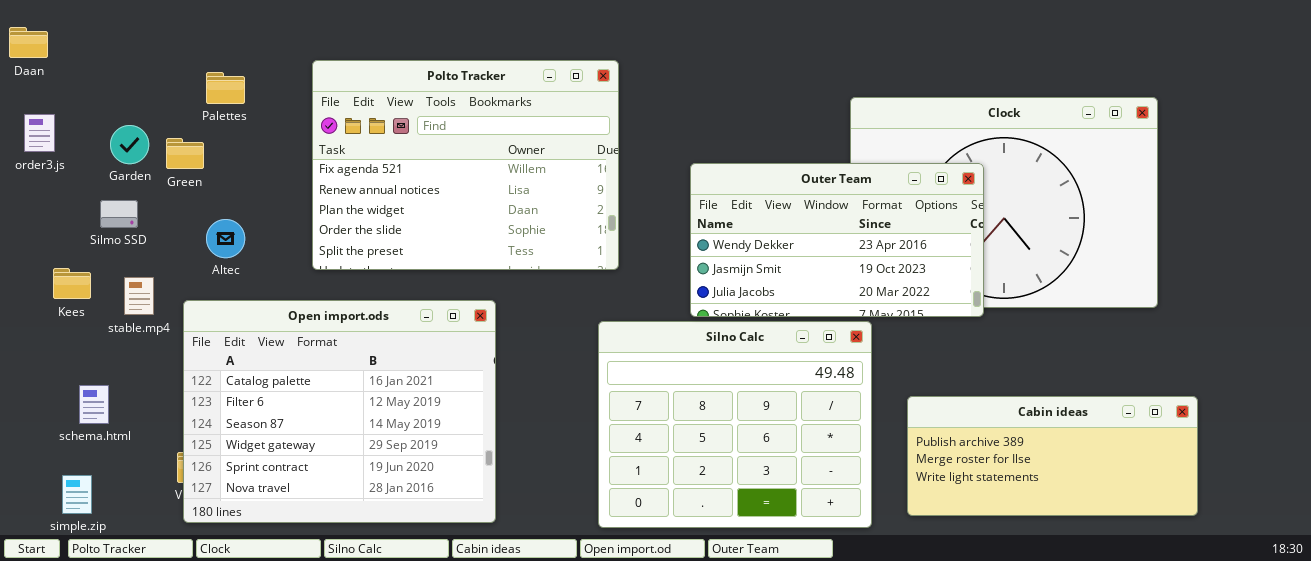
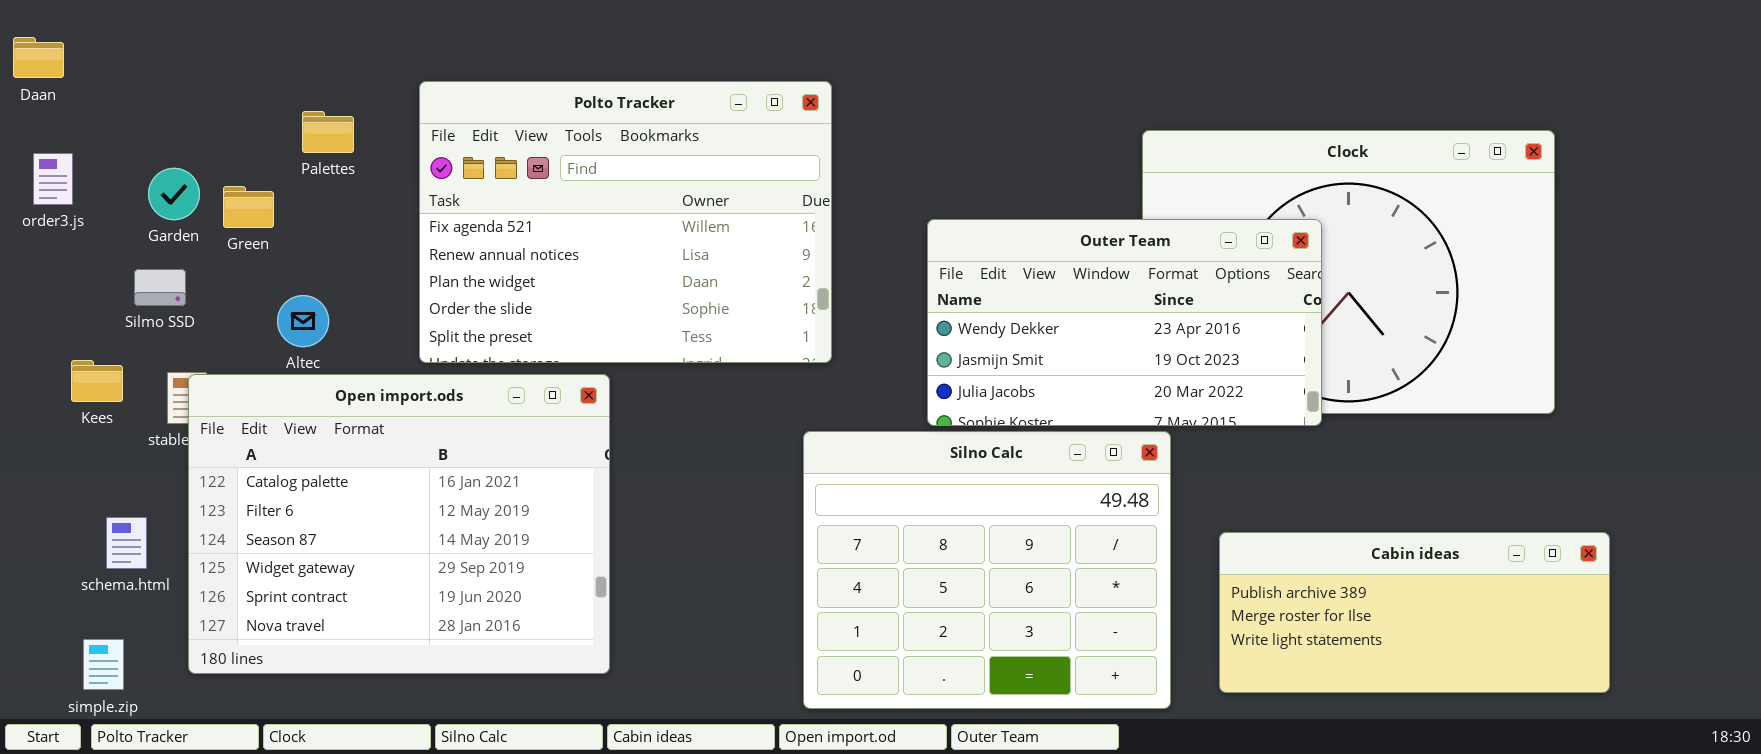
Palettes: [206,72,245,104] -> [302,111,354,153], moved
Open import.ods: [183,300,496,523] -> [188,374,610,674], moved

